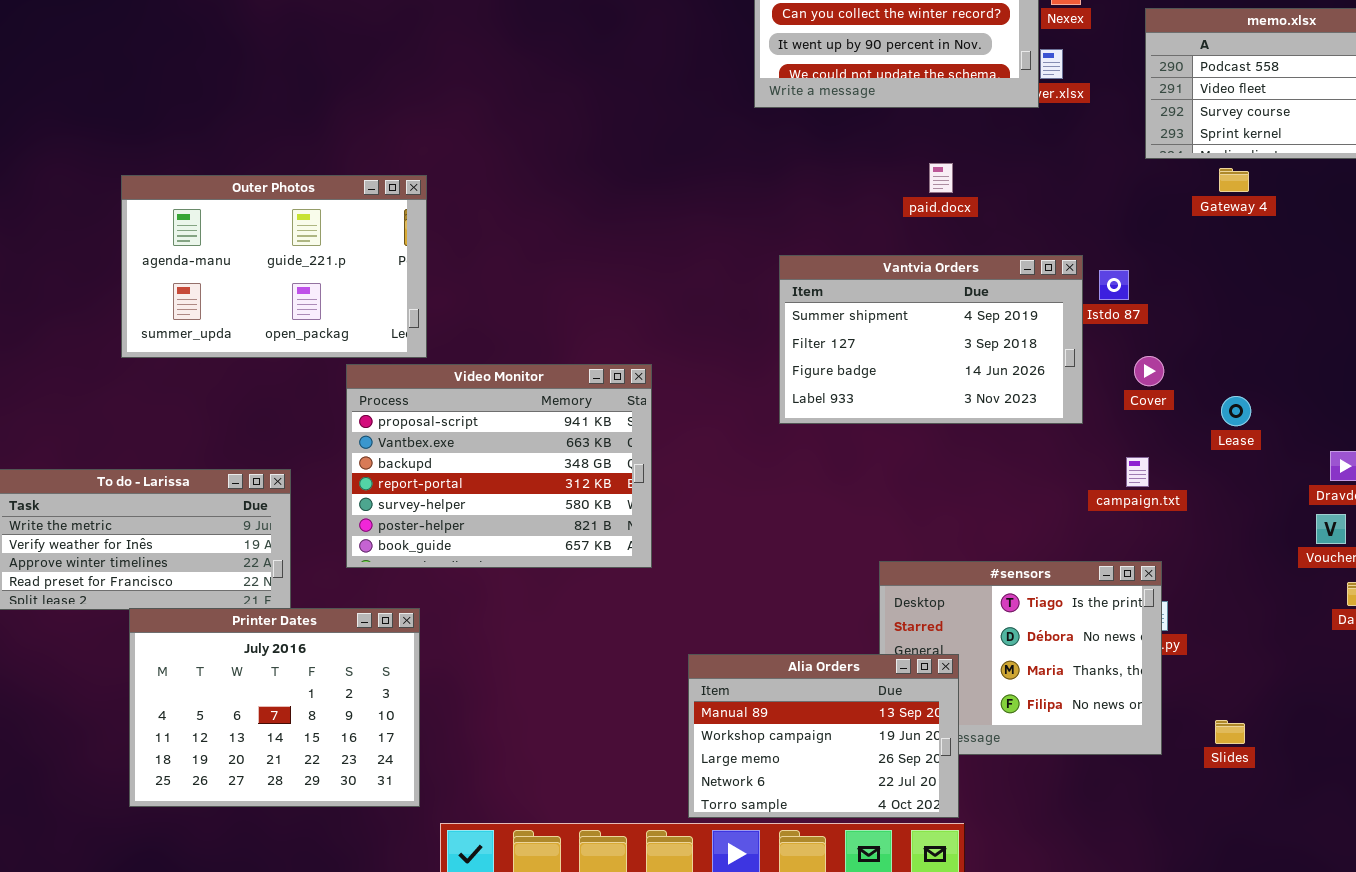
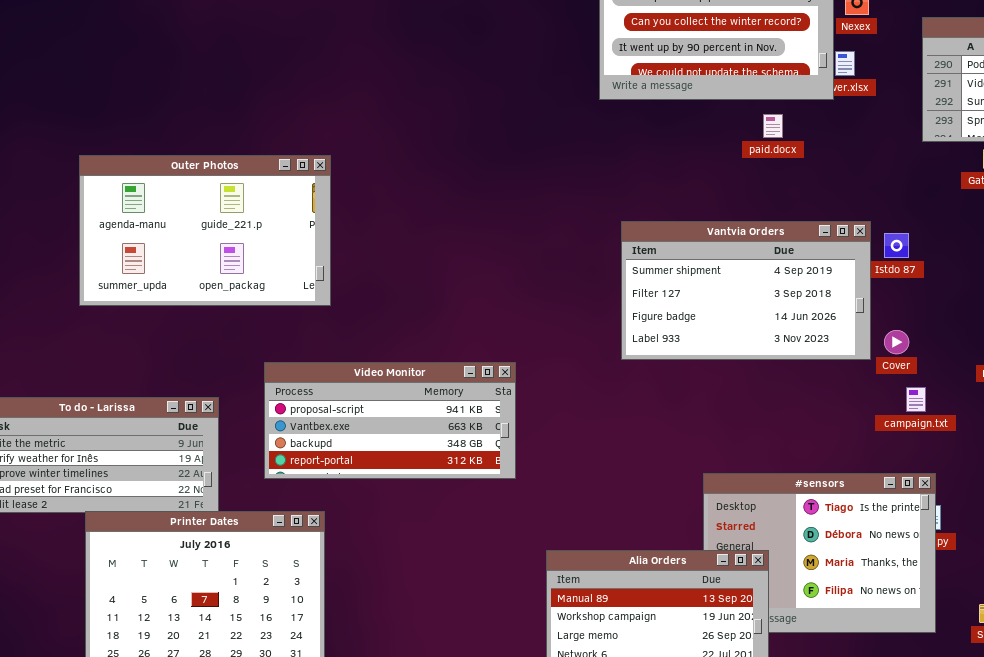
paid.docx: [929,163,953,193] -> [763,114,783,138], moved
Cover: [1134,356,1164,386] -> [884,330,909,354], moved
Video Monitor: [346,364,652,568] -> [264,362,516,479], resized

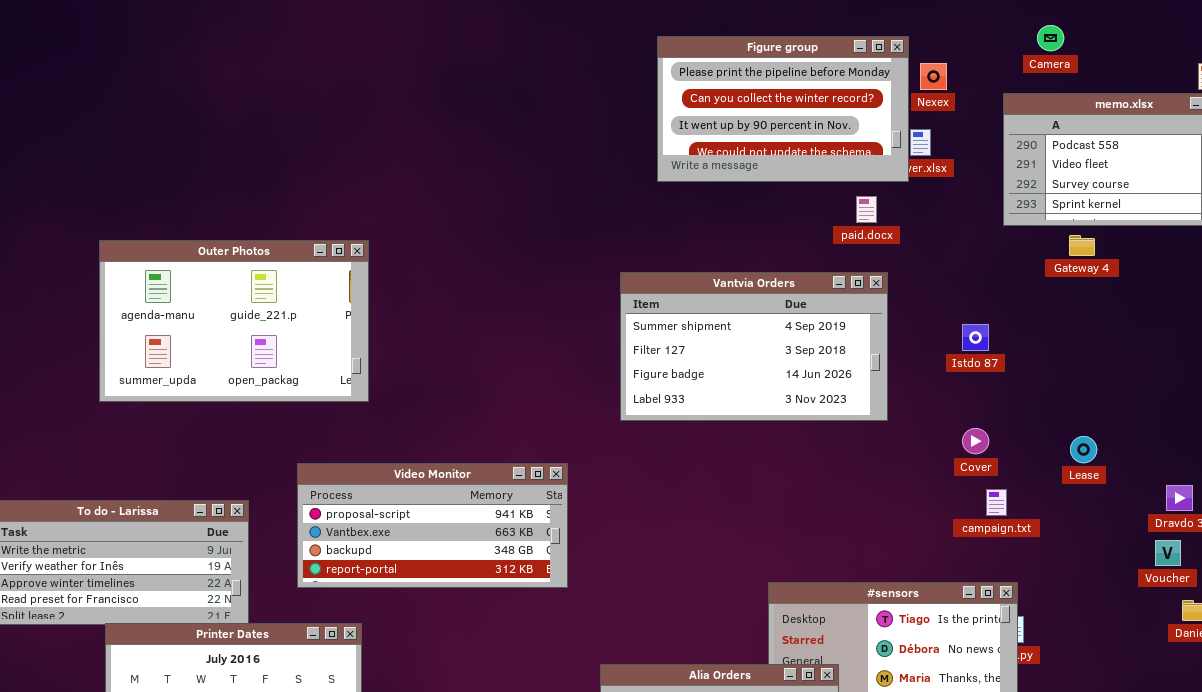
paid.docx: [763,114,783,138] -> [856,196,877,223], moved
Vantvia Orders: [621,221,871,360] -> [620,272,888,421], moved

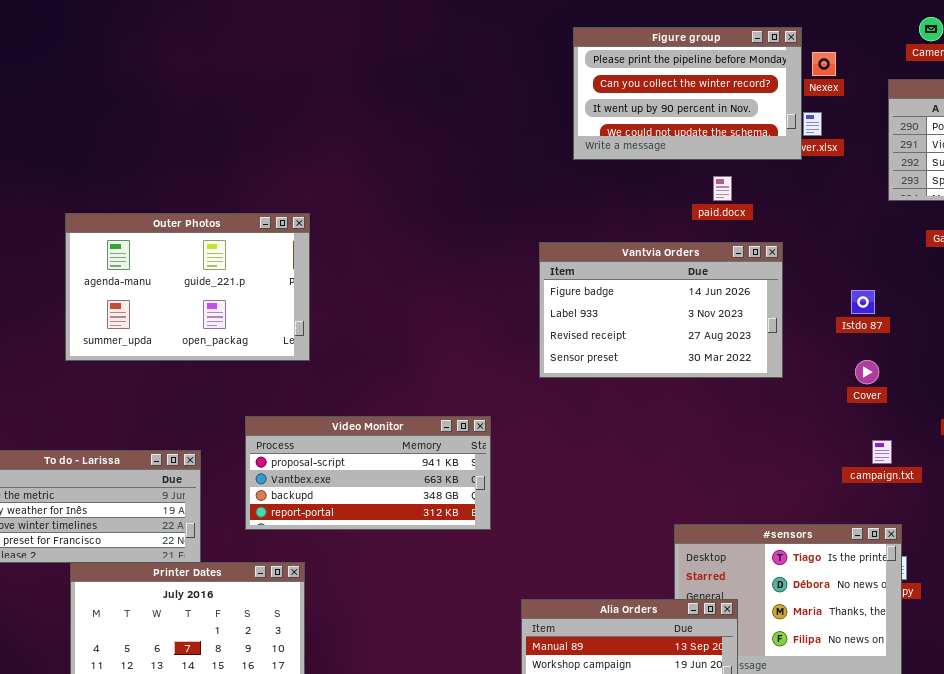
paid.docx: [856,196,877,223] -> [713,176,732,201], moved
Vantvia Orders: [620,272,888,421] -> [539,242,783,378], scrolled down 2 rows
Cover: [962,428,989,454] -> [855,360,879,384], moved

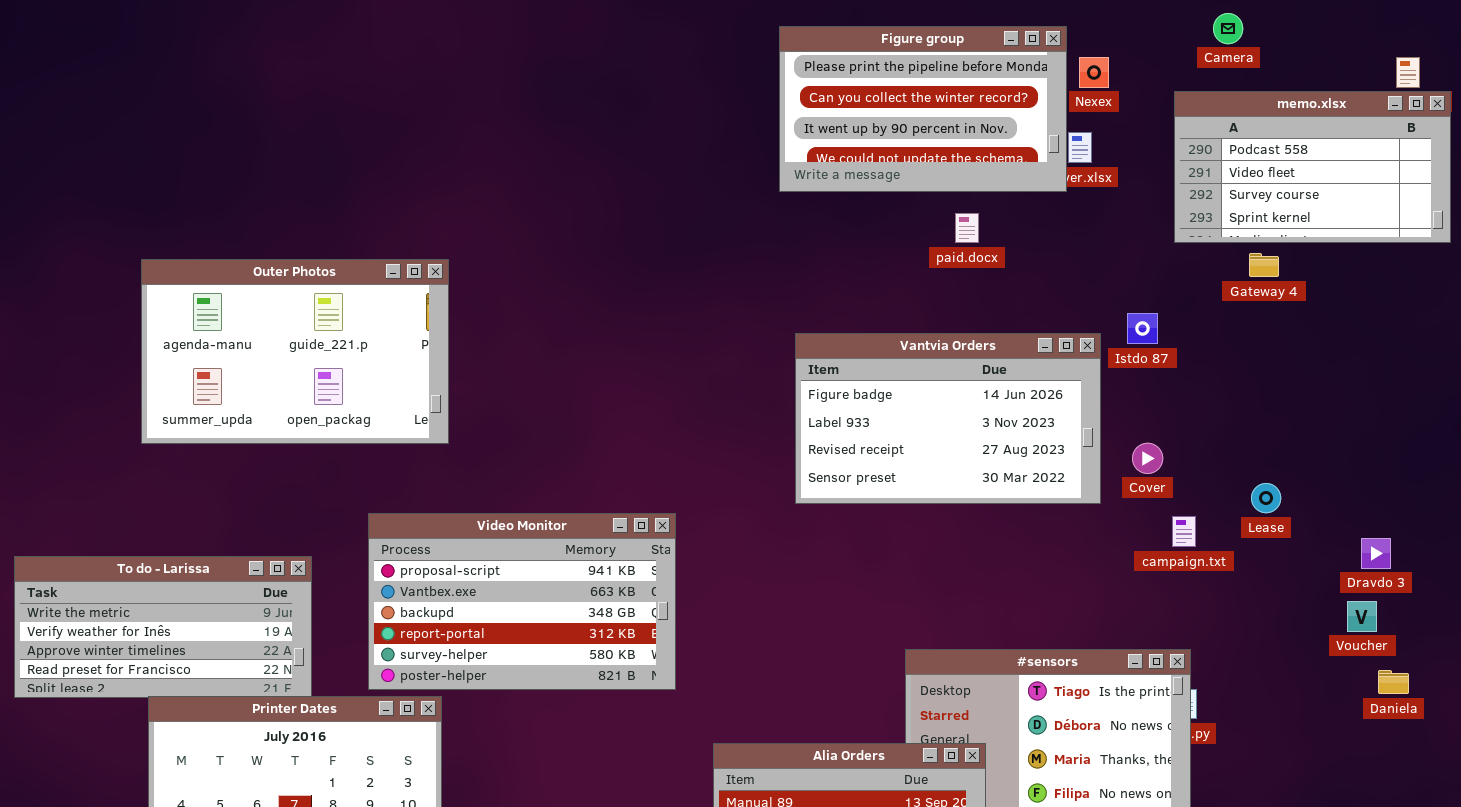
Vantvia Orders: [539,242,783,378] -> [795,333,1101,504], moved
Istdo 87: [851,290,875,314] -> [1127,313,1158,344], moved
Video Monitor: [245,416,491,530] -> [368,513,676,690], resized
campaign.txt: [872,440,892,464] -> [1172,516,1196,547], moved

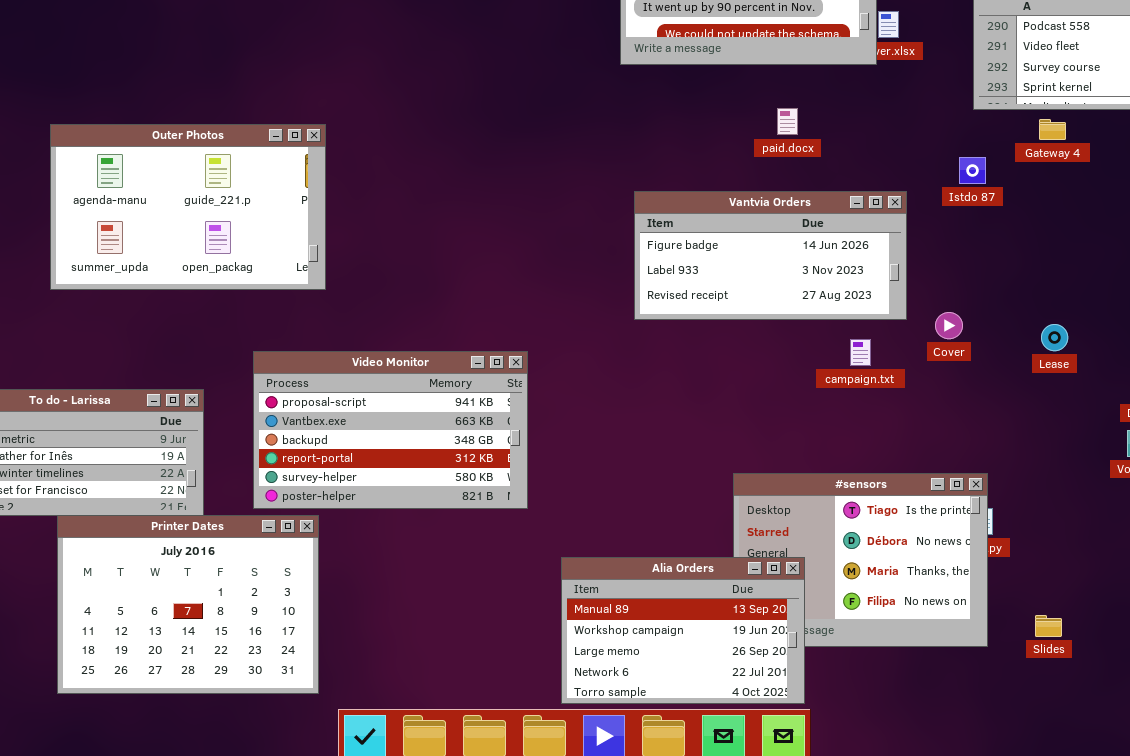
paid.docx: [955,213,979,243] -> [777,108,798,135], moved
Istdo 87: [1127,313,1158,344] -> [959,157,986,184], moved
Vantvia Orders: [795,333,1101,504] -> [634,191,907,320], resized
Cover: [1132,443,1163,474] -> [935,312,963,339], moved
campaign.txt: [1172,516,1196,547] -> [850,339,871,366], moved

